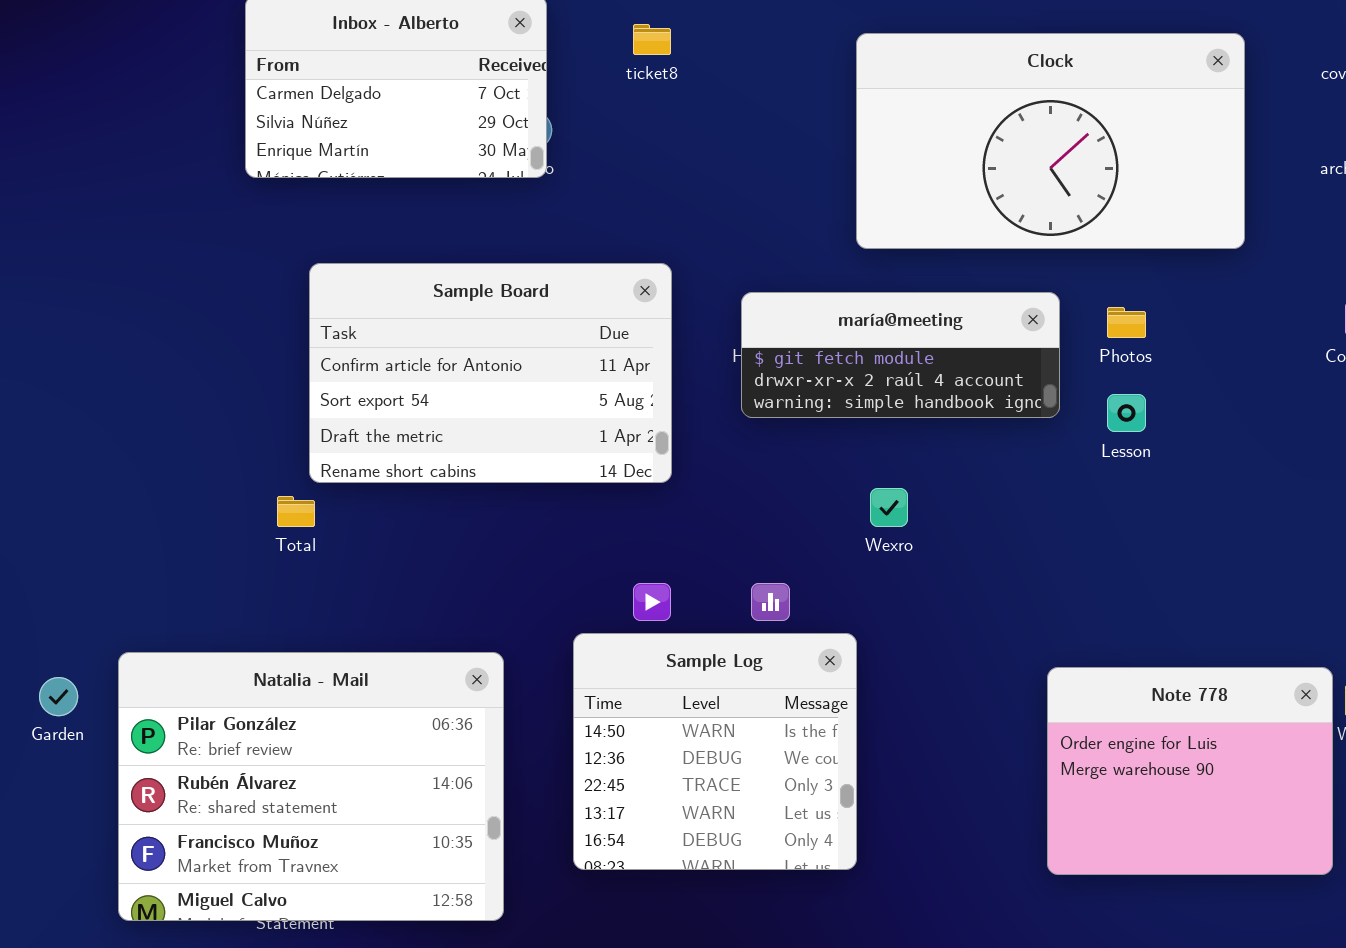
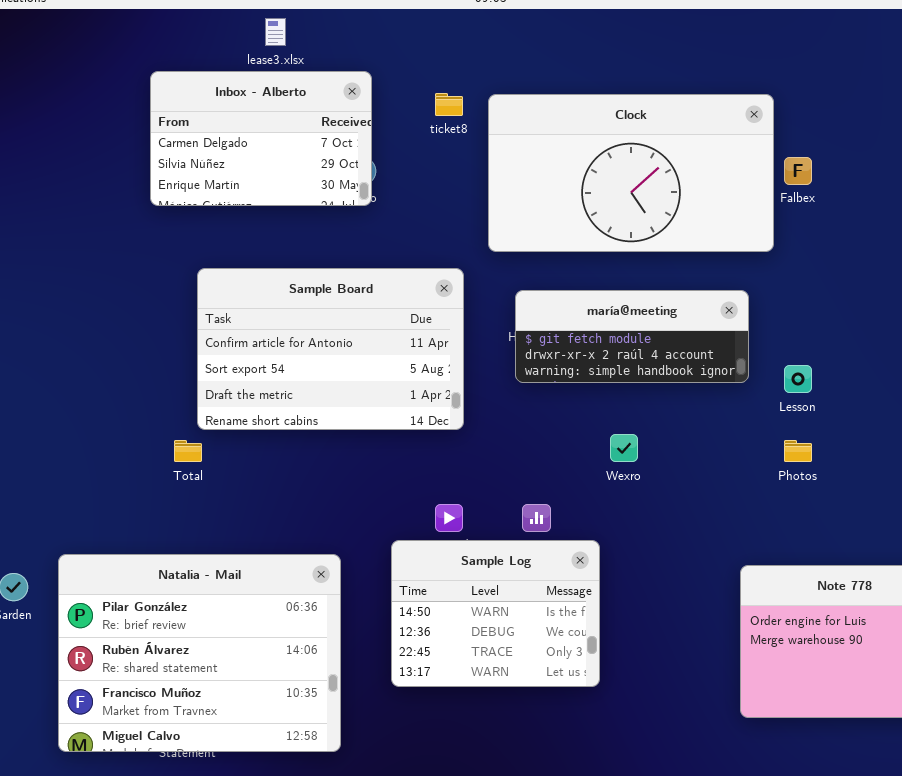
Clock: [856,33,1245,249] -> [488,94,774,252], moved
Photos: [1107,307,1146,338] -> [784,440,812,462], moved
Sample Log: [573,633,857,870] -> [391,540,600,687], resized

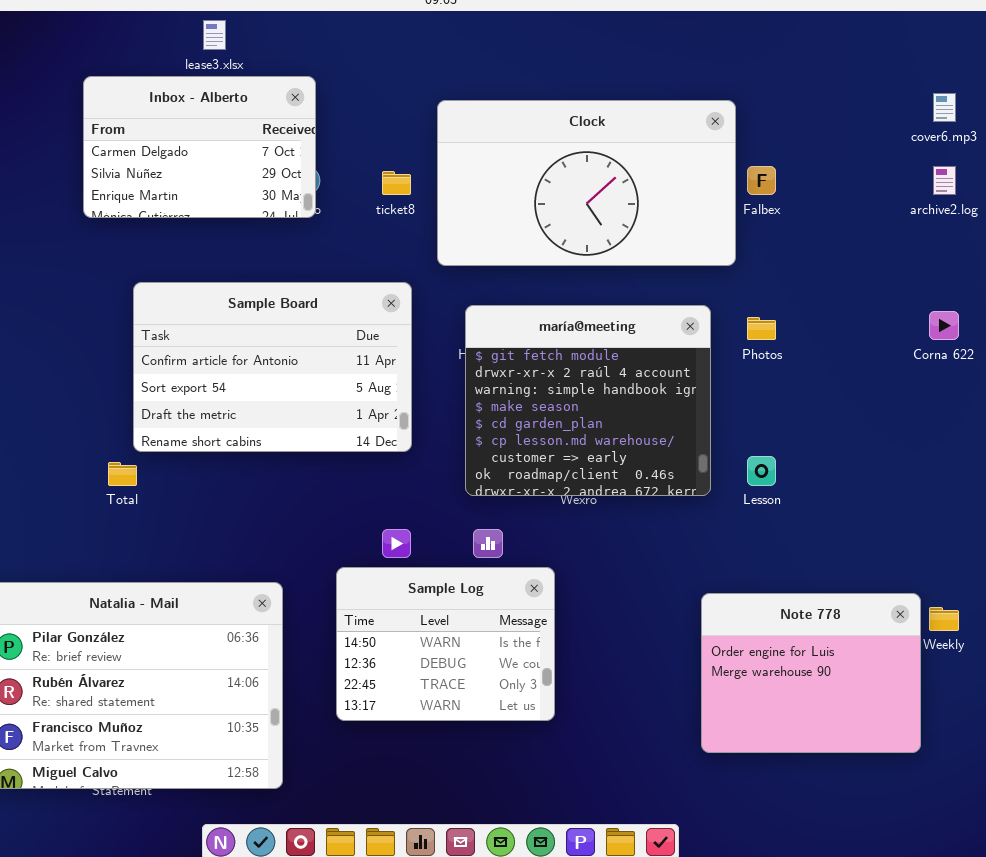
ticket8: [435,93,463,116] -> [382,171,411,195], moved
maría@meeting: [515,290,749,383] -> [465,305,711,496], resized
Lesson: [784,365,812,393] -> [747,456,776,486], moved
Photos: [784,440,812,462] -> [747,317,776,340], moved

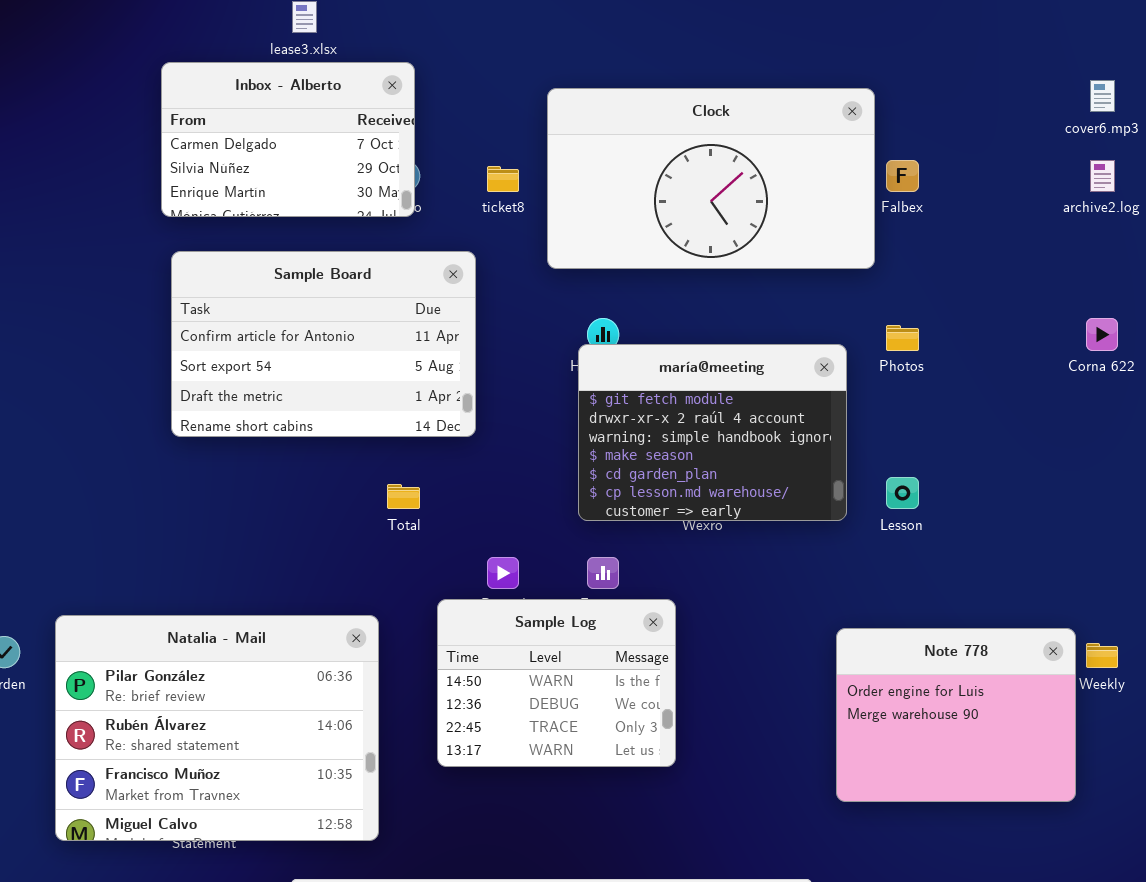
Sample Board: [133,282,412,452] -> [171,251,476,437], moved
maría@meeting: [465,305,711,496] -> [578,344,847,521], resized
Total: [108,462,137,486] -> [387,484,420,509], moved

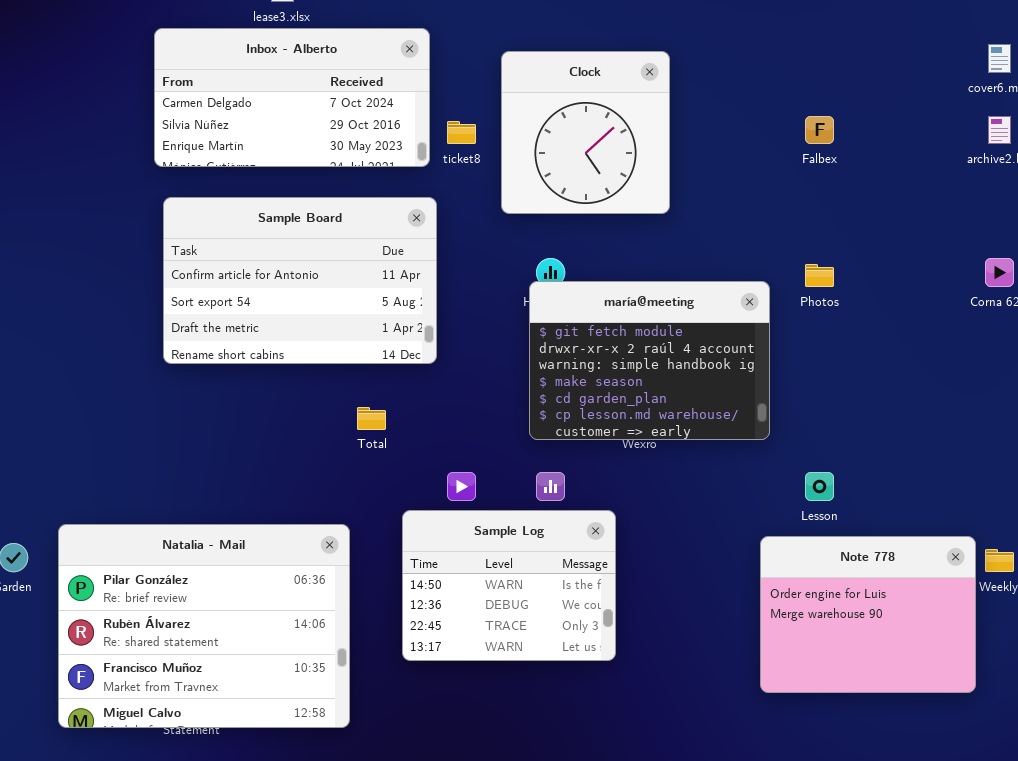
Inbox - Alberto: [161,62,415,217] -> [154,28,430,167], resized
Clock: [547,88,875,269] -> [501,51,670,214], resized
Lesson: [886,477,919,509] -> [805,472,834,501], moved

